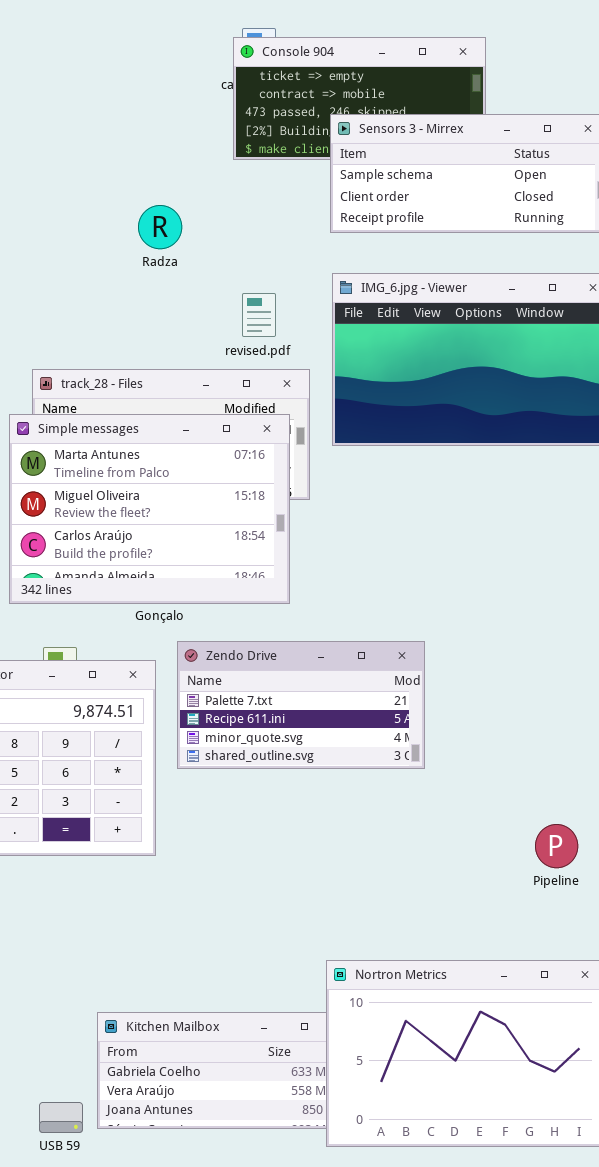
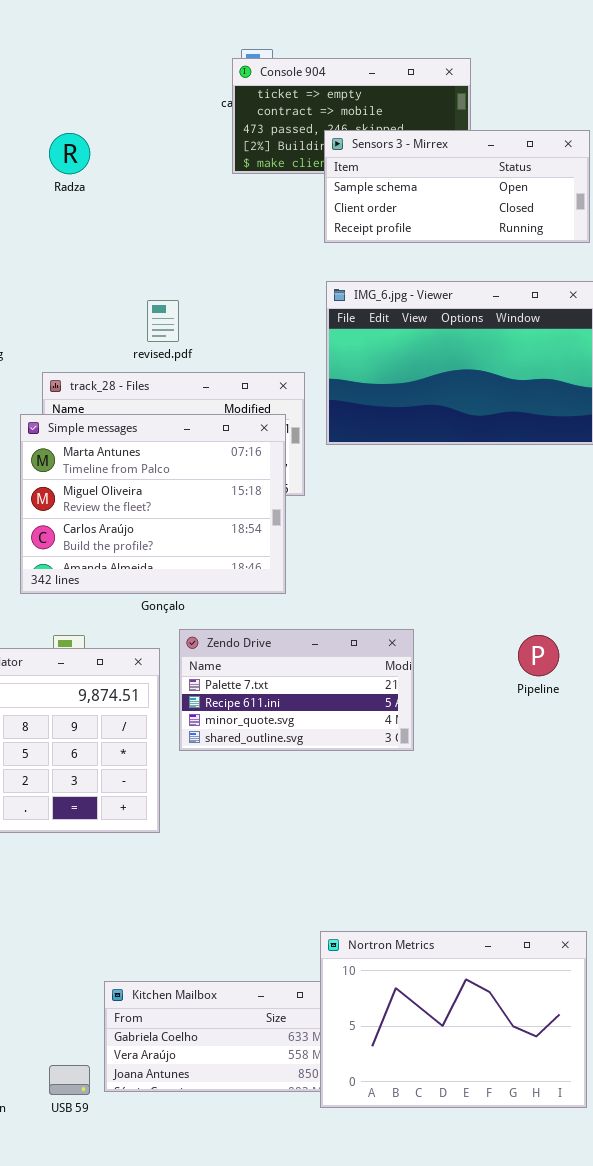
Radza: [138,205,182,249] -> [49,133,90,174], moved
revised.pdf: [242,293,276,337] -> [147,300,179,342], moved
Pipeline: [535,824,578,868] -> [518,635,559,676], moved

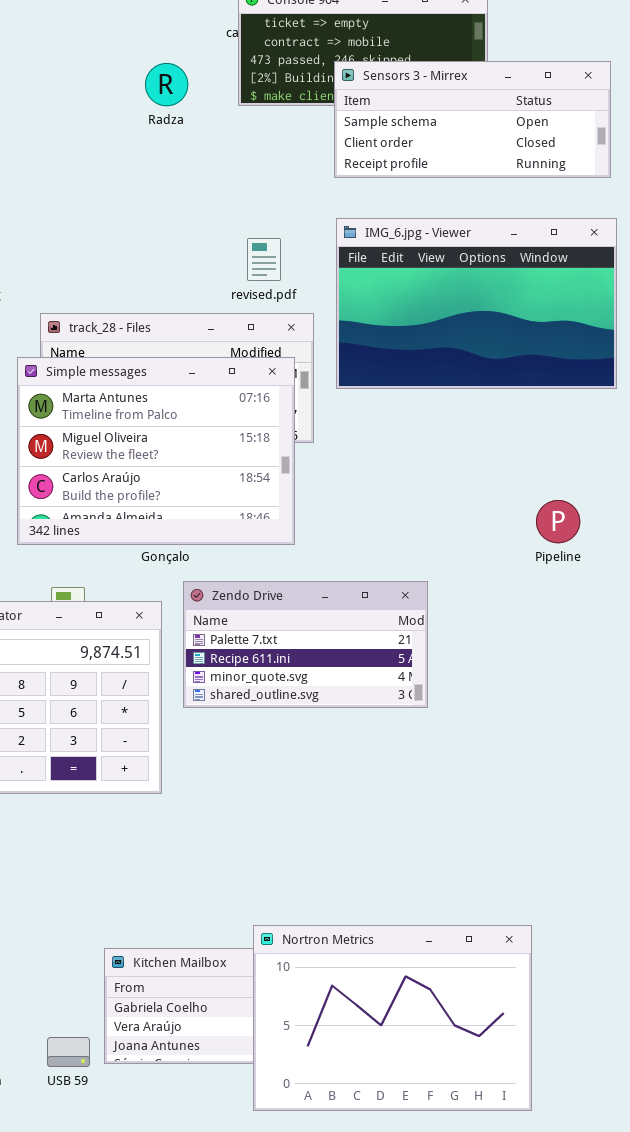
Radza: [49,133,90,174] -> [145,63,188,106], moved
revised.pdf: [147,300,179,342] -> [247,238,281,281], moved
Pipeline: [518,635,559,676] -> [536,500,580,543], moved
Nortron Metrics: [320,931,587,1108] -> [253,925,532,1111], moved

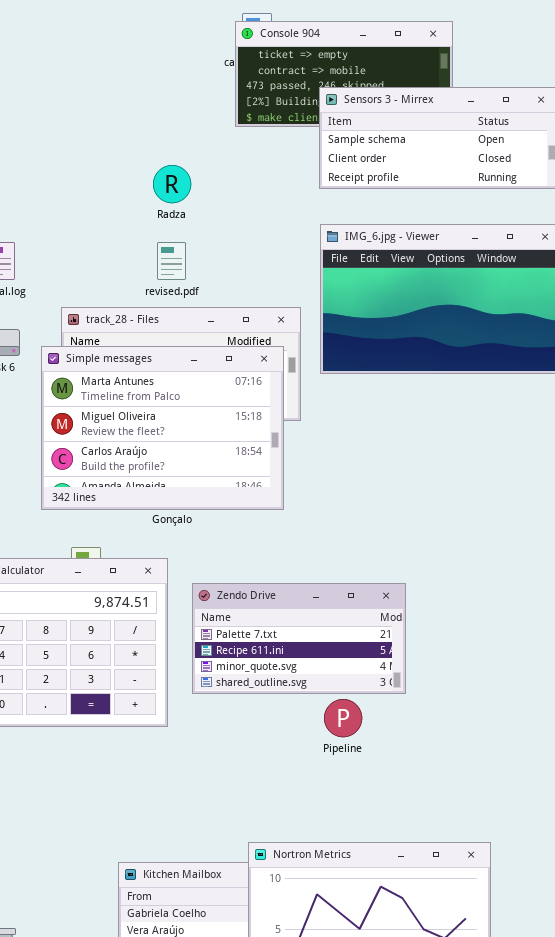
Radza: [145,63,188,106] -> [153,165,191,203], moved
revised.pdf: [247,238,281,281] -> [157,242,186,280], moved
Pipeline: [536,500,580,543] -> [324,699,362,737], moved
Zendo Drive: [183,581,428,708] -> [192,583,406,694], moved

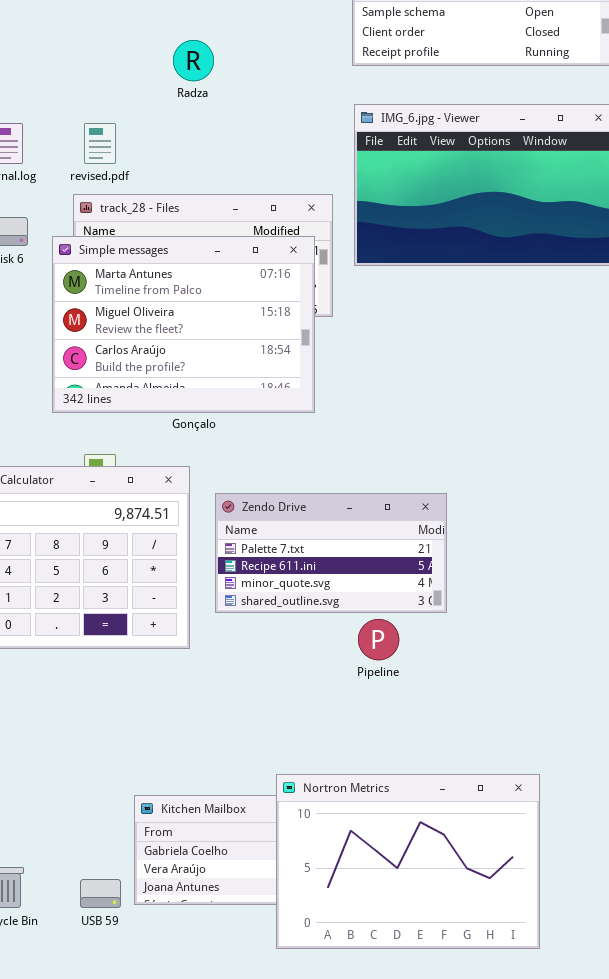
revised.pdf: [157,242,186,280] -> [84,123,116,164], moved

